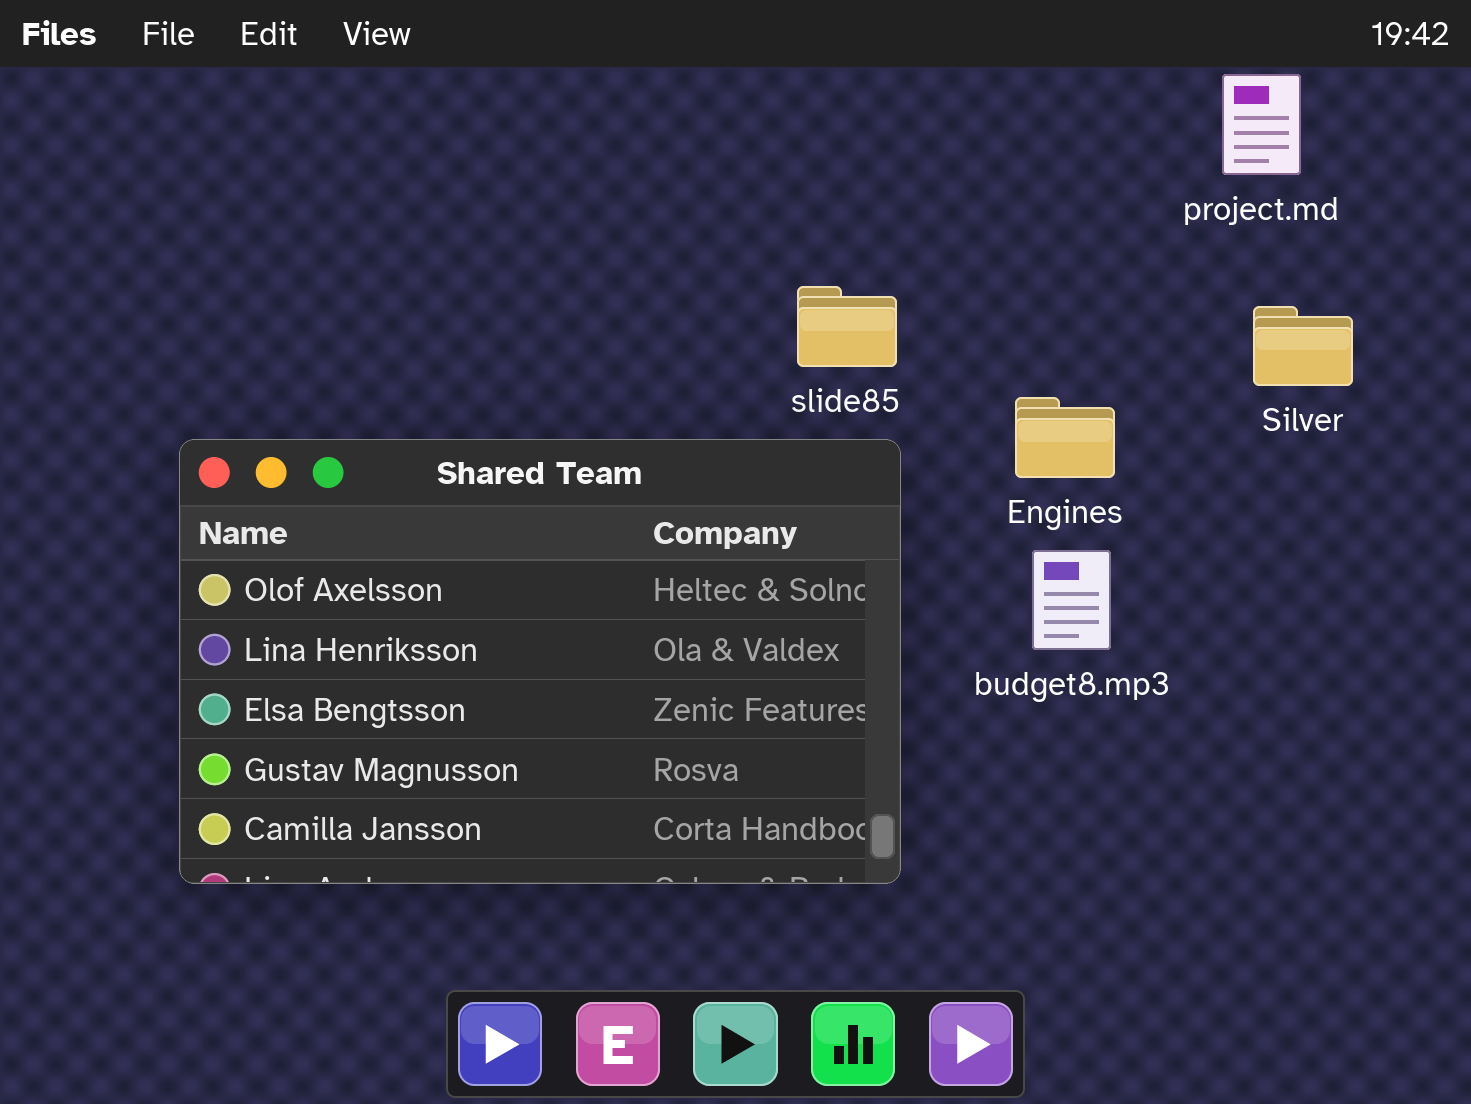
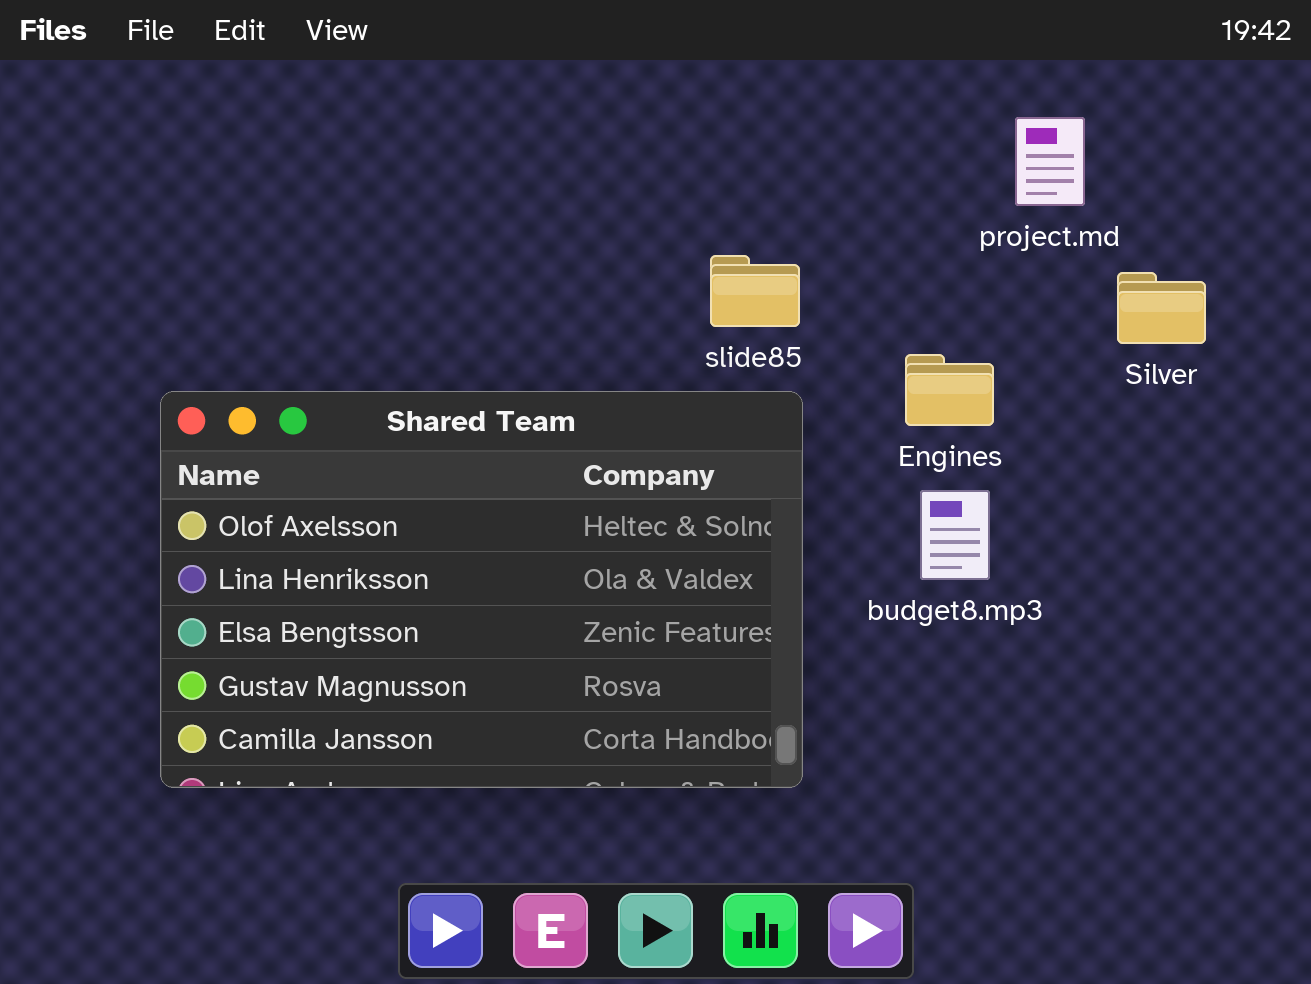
project.md: [1222,74,1301,175] -> [1015,117,1085,206], moved

